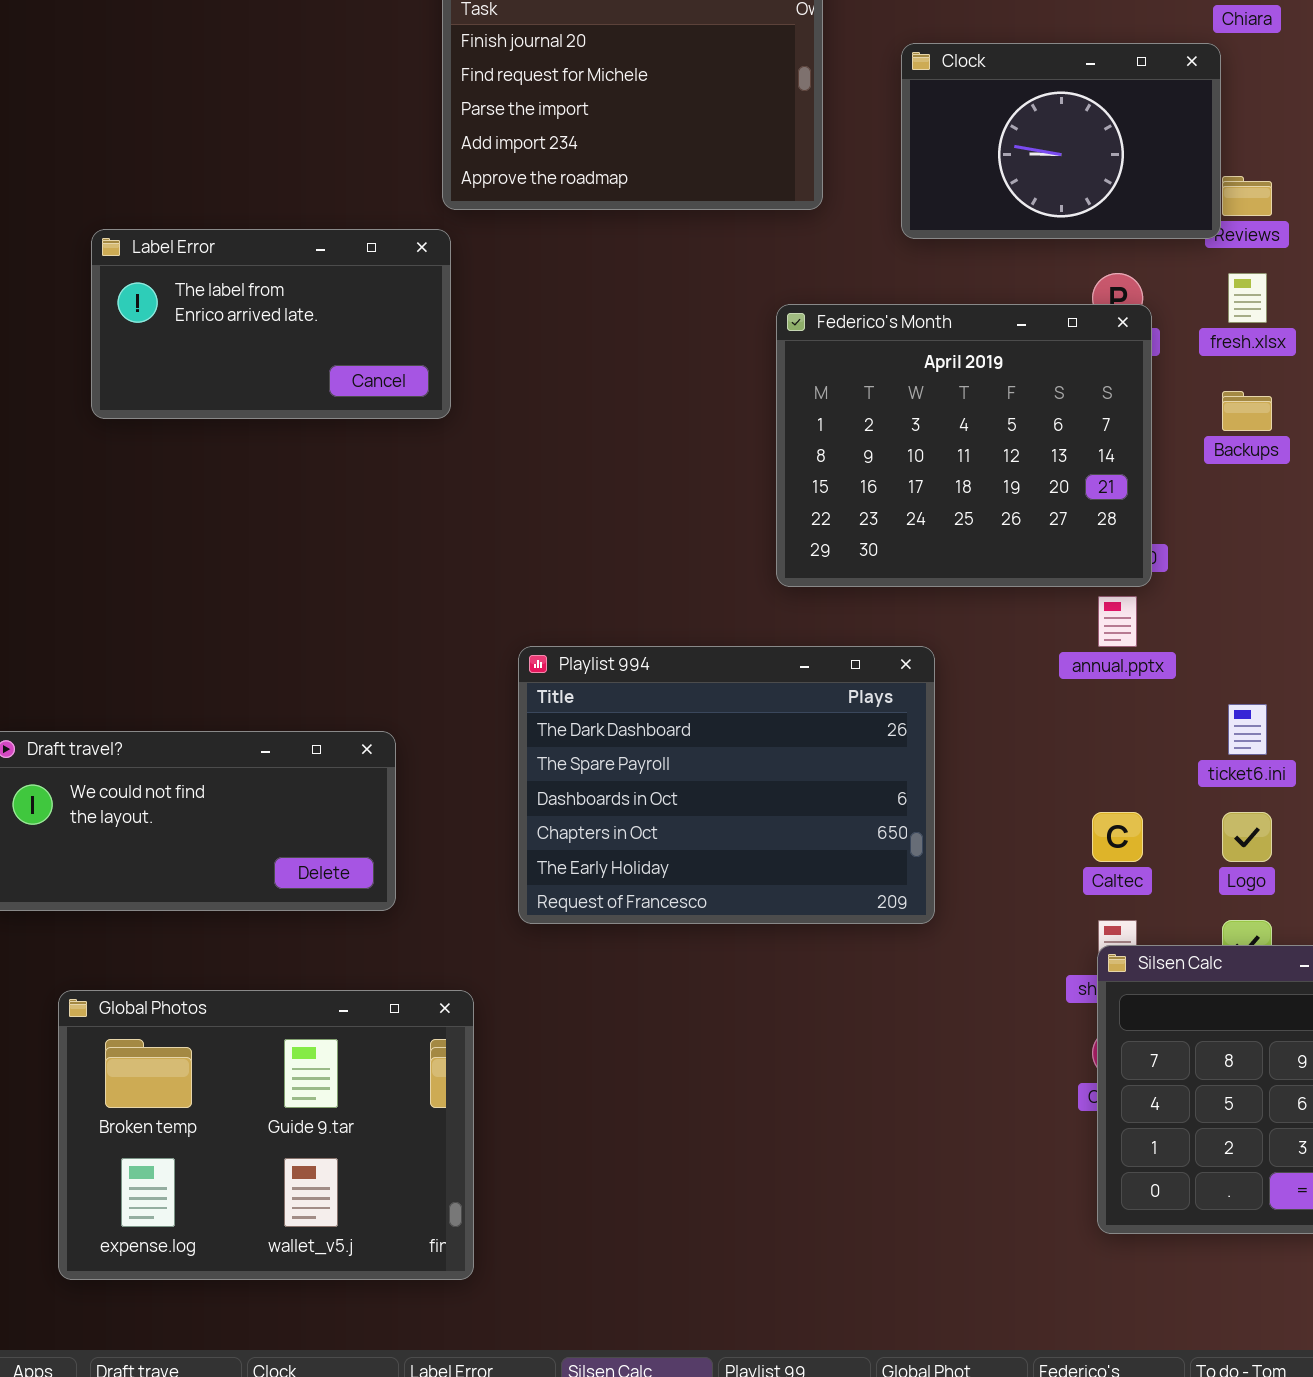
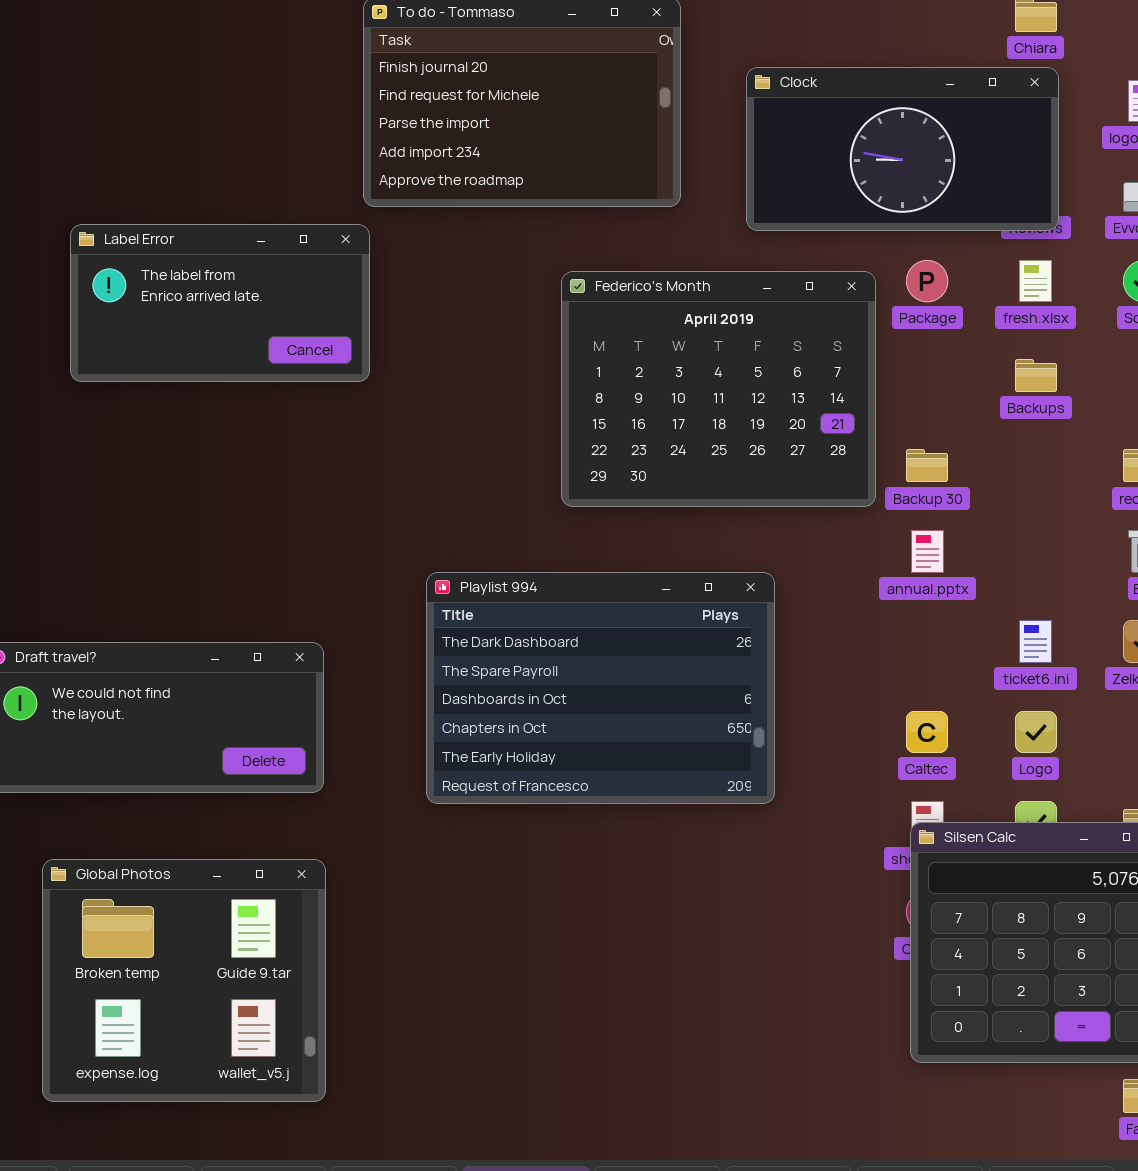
Clock: [901,43,1221,239] -> [746,67,1059,231], resized
Federico's Month: [776,304,1152,587] -> [561,271,876,507], moved
Global Photos: [58,990,474,1280] -> [42,859,326,1102], resized

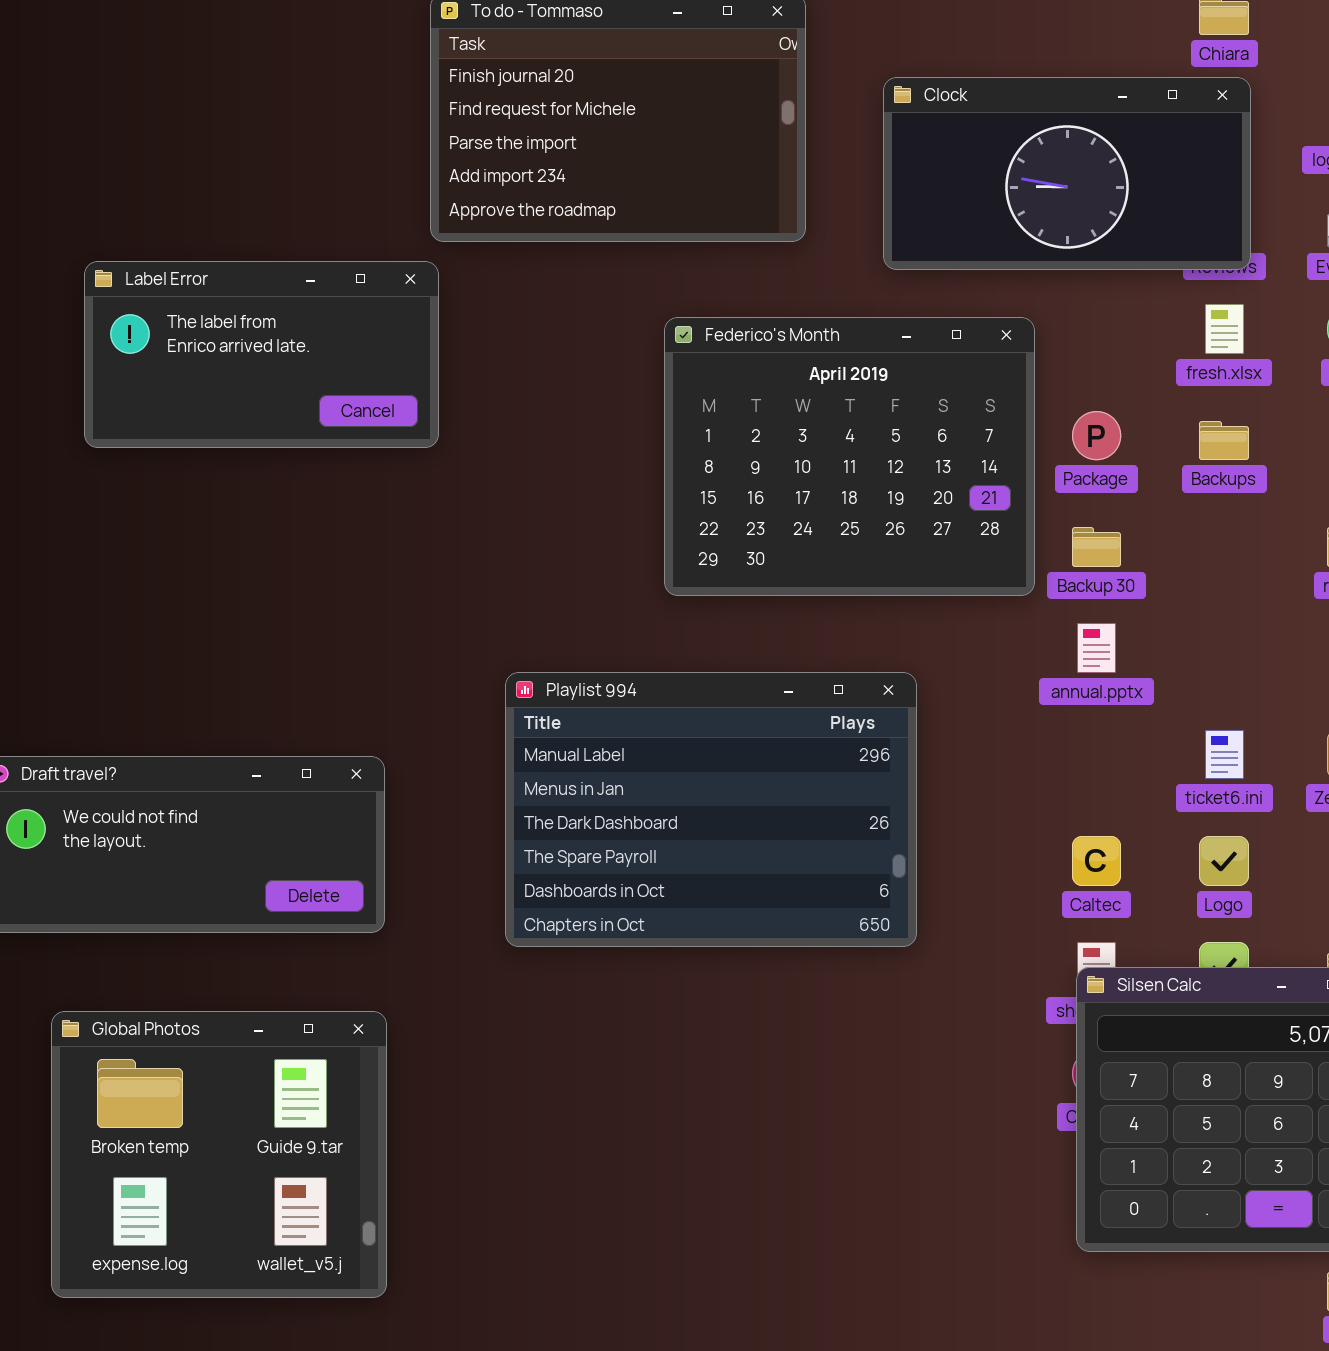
Package: [906,260,948,302] -> [1072,411,1121,460], moved
Playlist 994: [426,572,775,804] -> [505,672,917,947], scrolled up 2 rows

